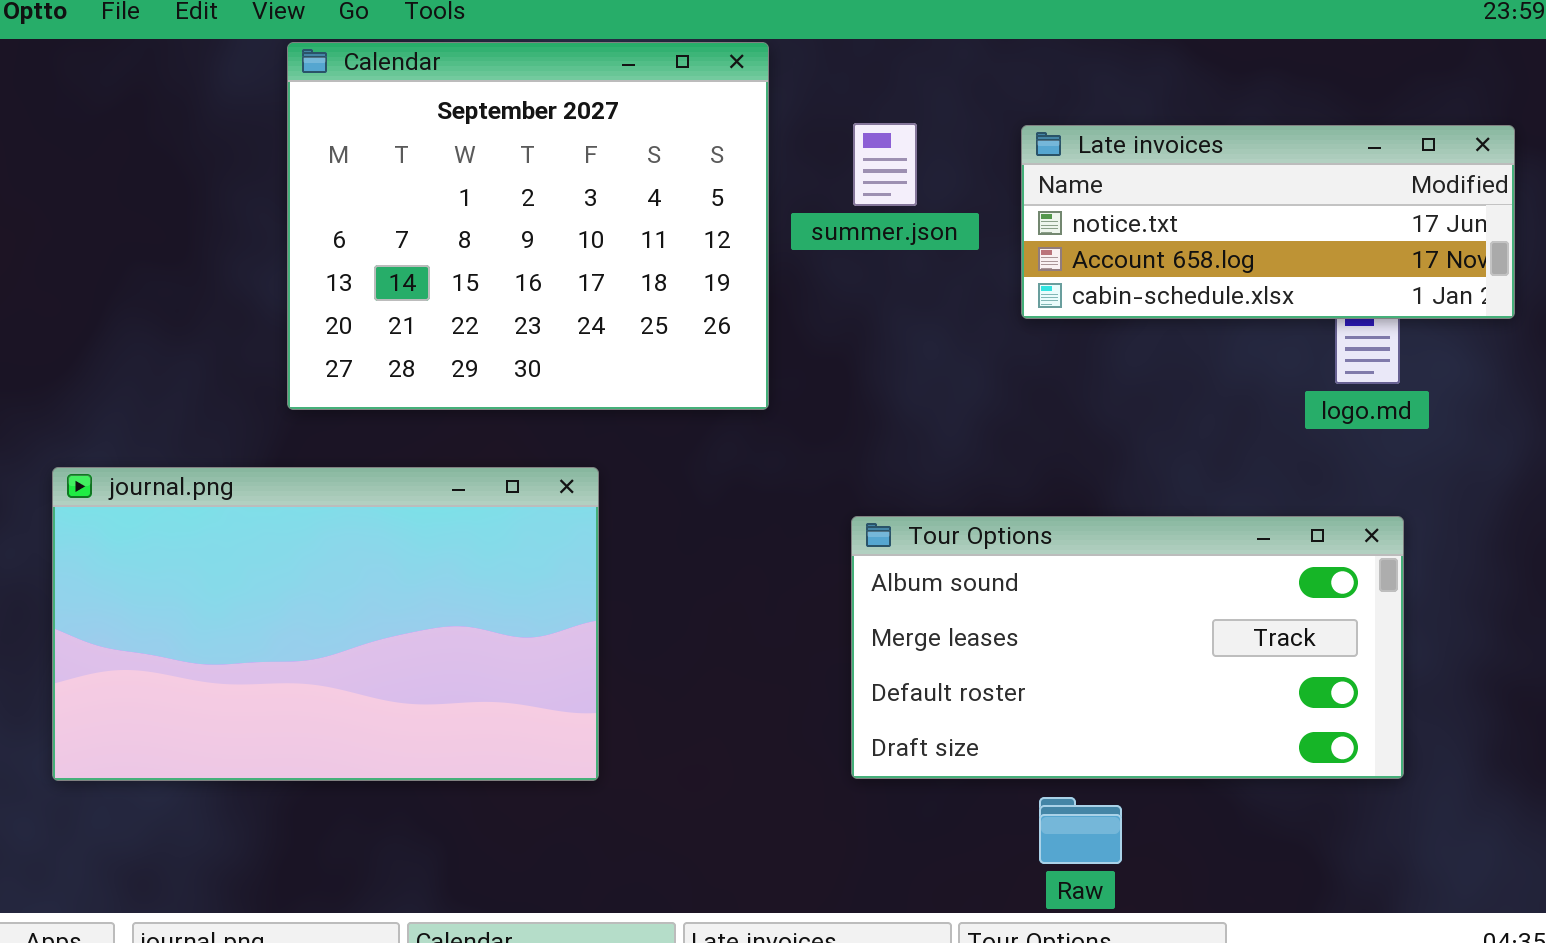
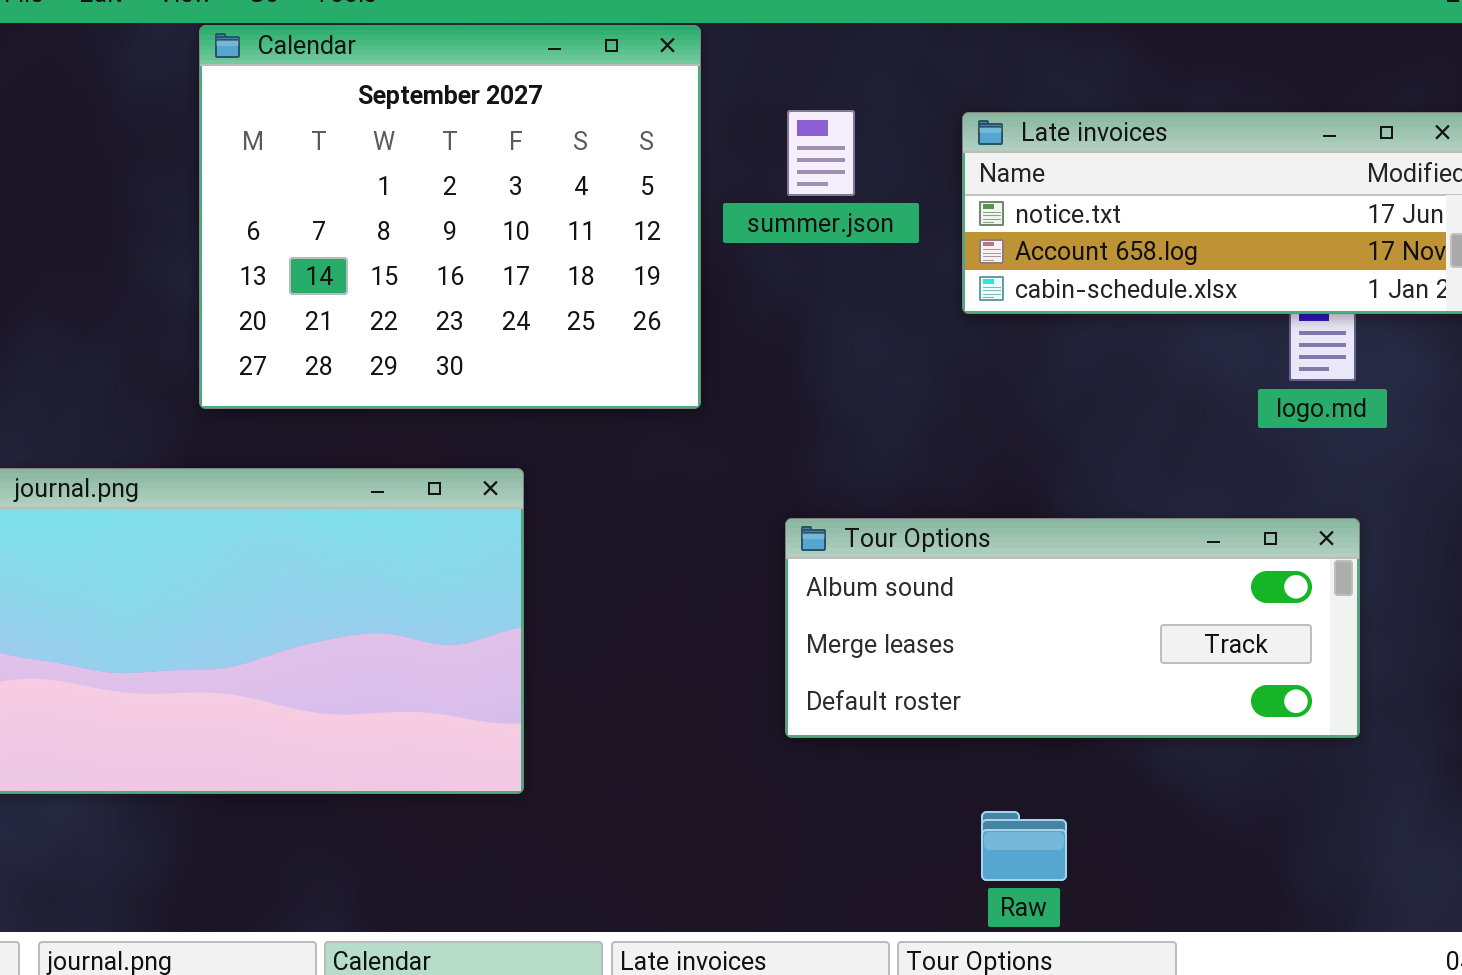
Tour Options: [851,516,1404,779] -> [785,518,1360,738], resized

